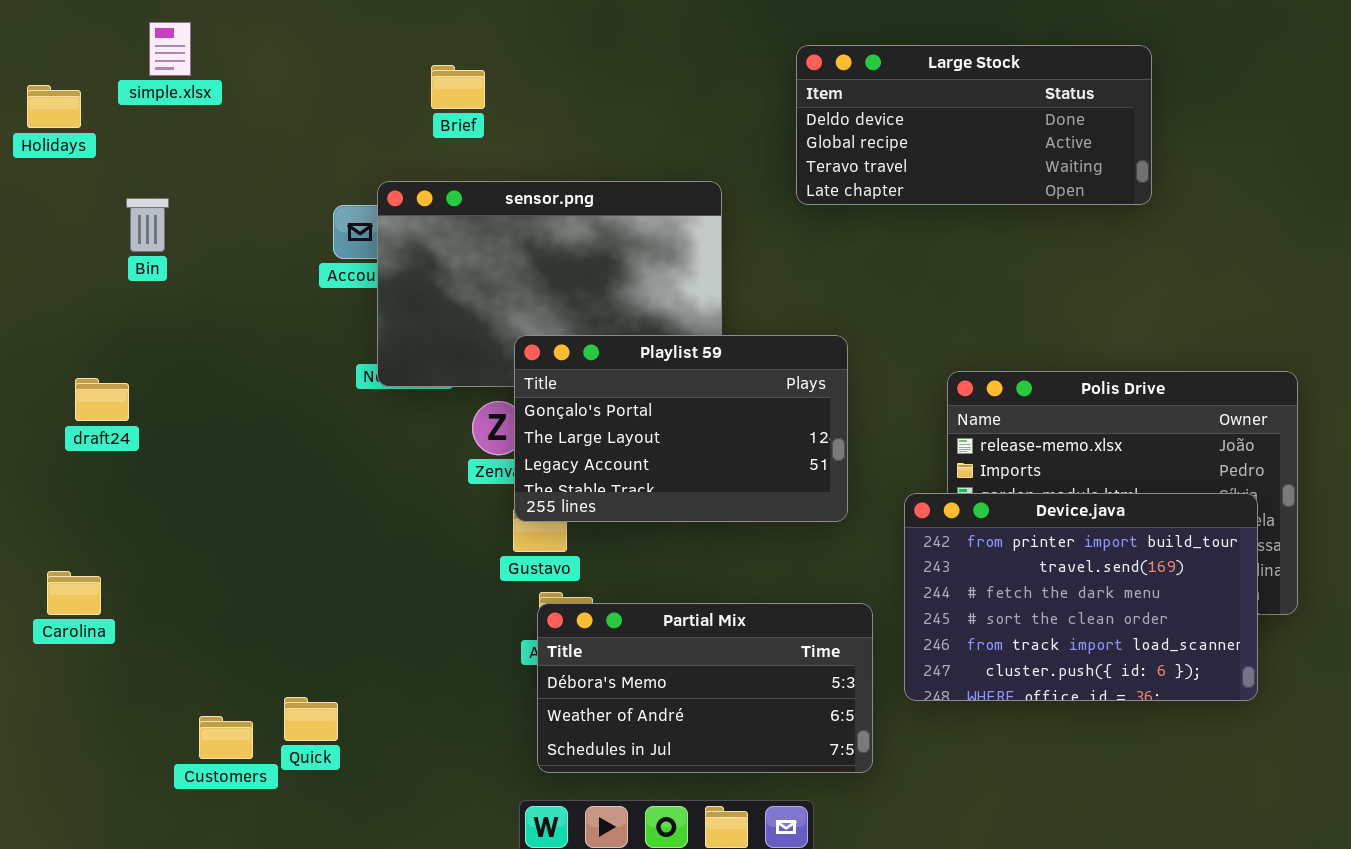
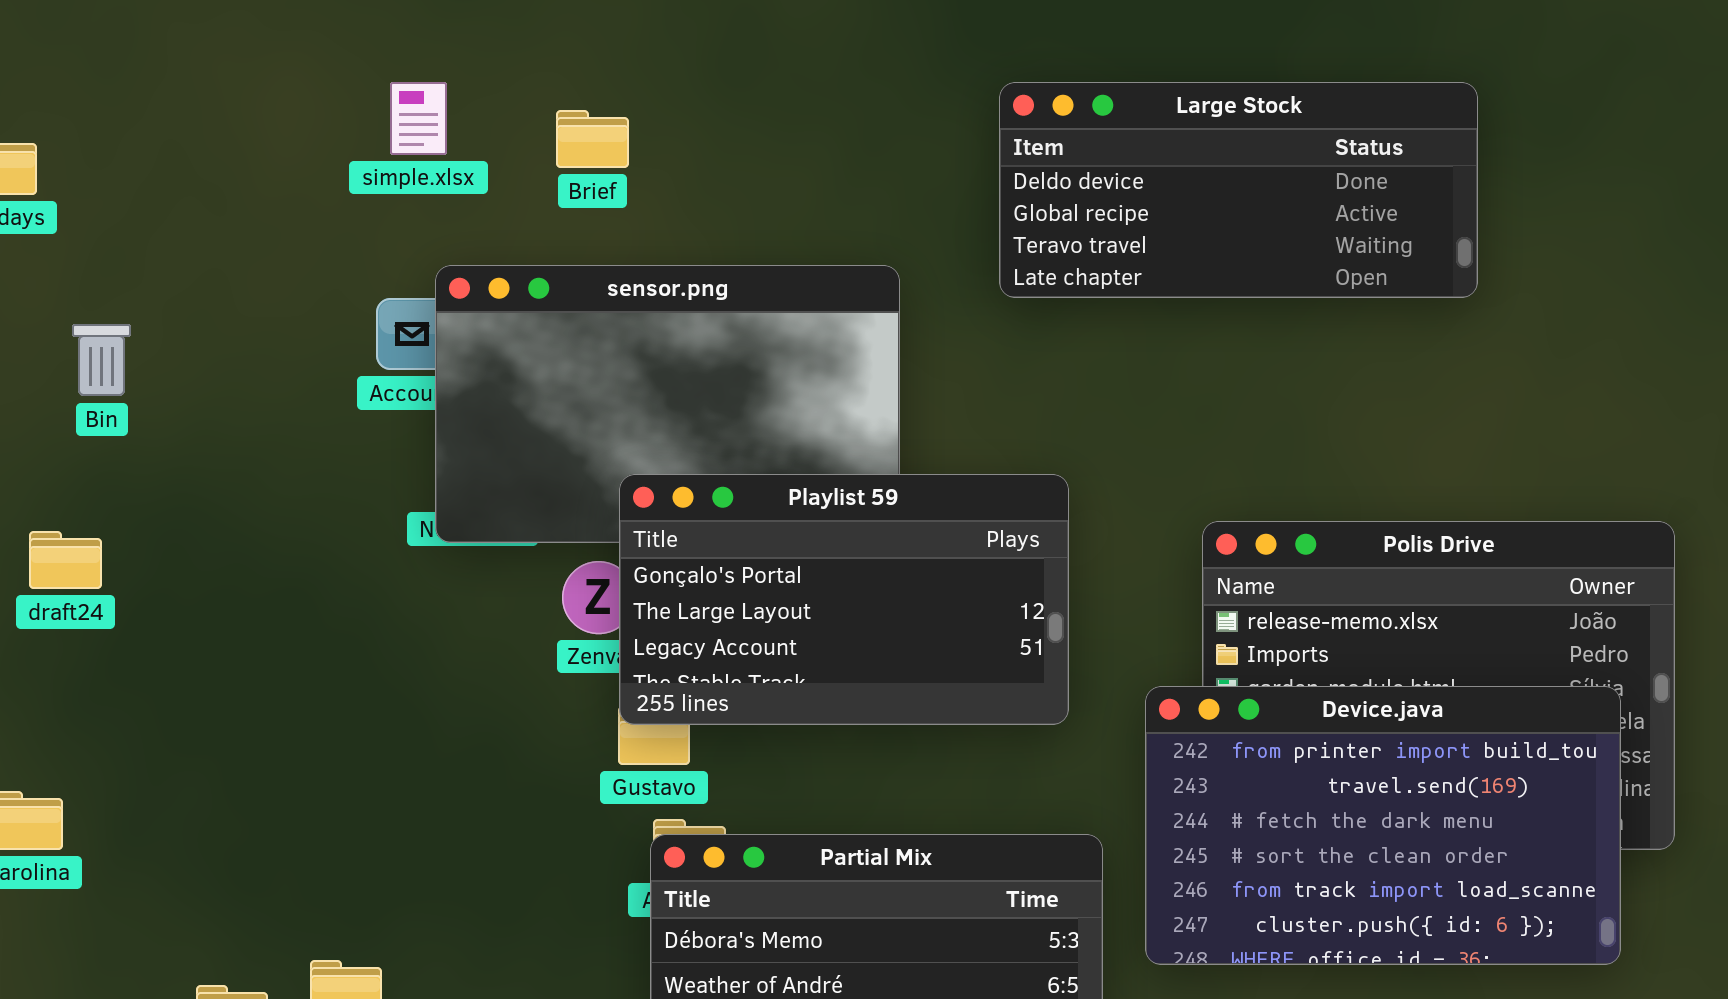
simple.xlsx: [149,22,191,76] -> [390,82,447,155], moved
Brief: [431,65,485,109] -> [556,110,629,168], moved
Bin: [126,198,169,252] -> [72,324,131,396], moved

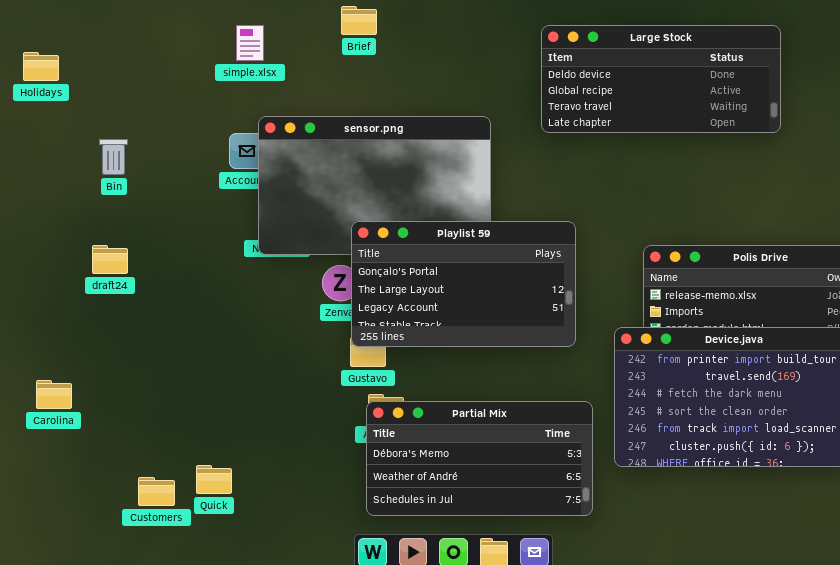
Brief: [556,110,629,168] -> [341,6,377,35], moved
Bin: [72,324,131,396] -> [99,139,128,175], moved
draft24: [29,531,102,589] -> [92,245,128,274], moved

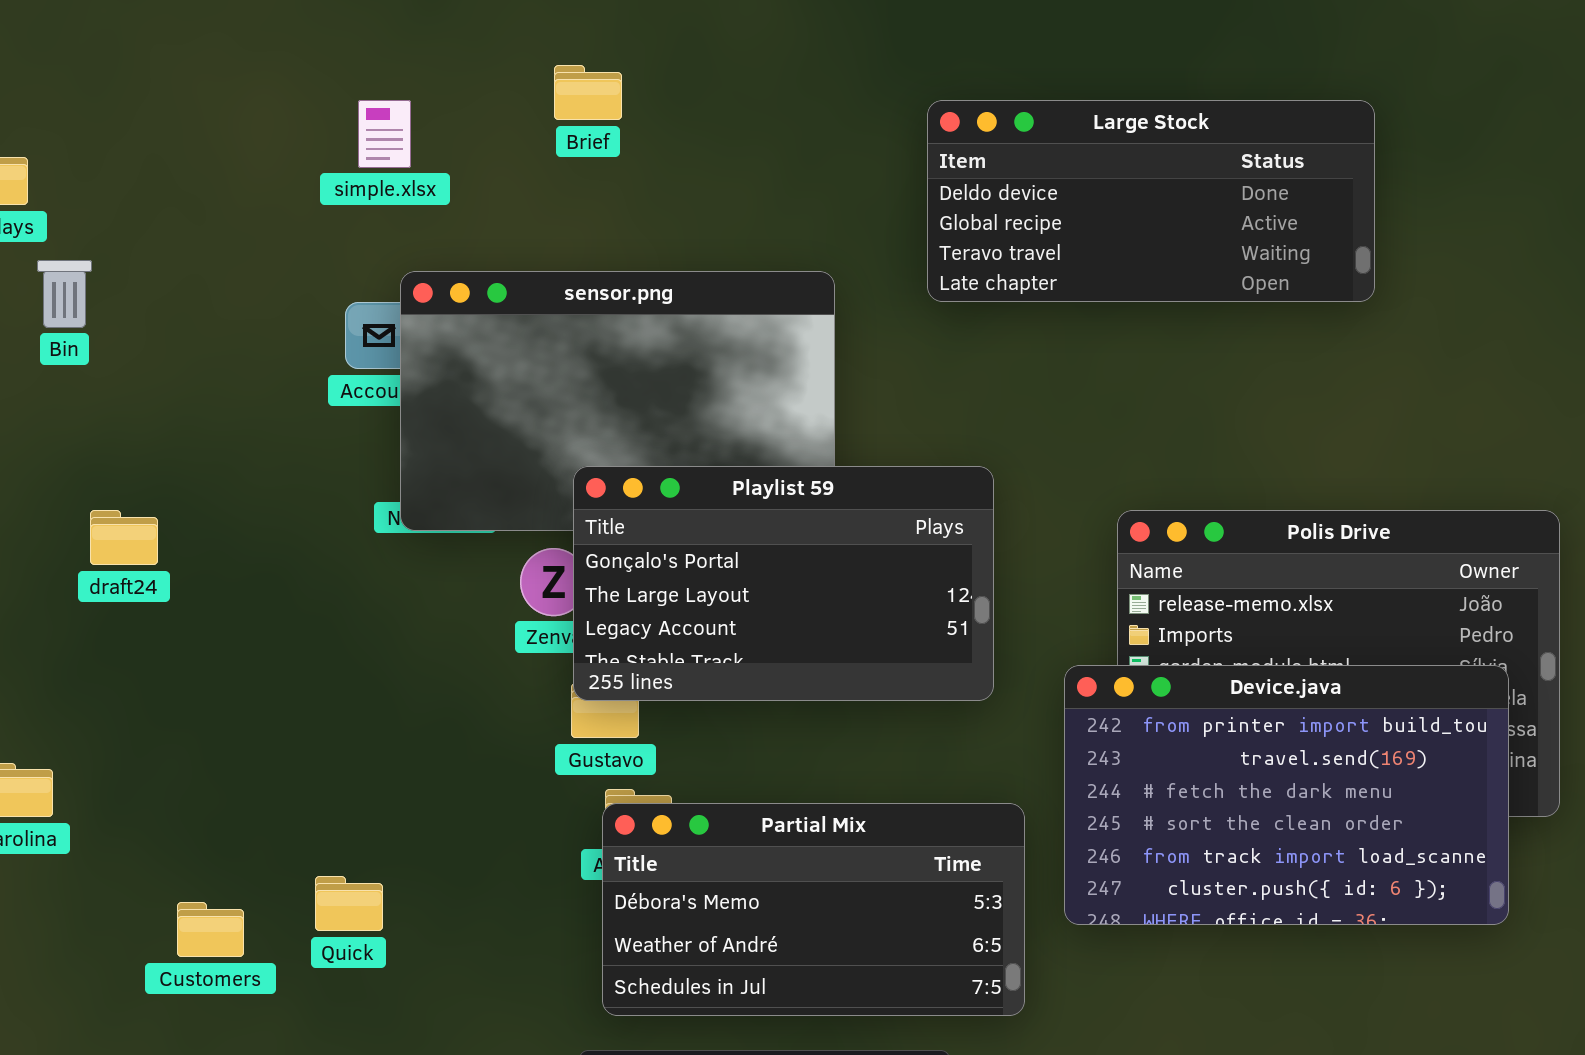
Bin: [99,139,128,175] -> [37,260,92,328], moved
Quick: [196,465,232,494] -> [315,876,383,931], moved
Customers: [138,477,175,506] -> [177,902,244,957], moved

